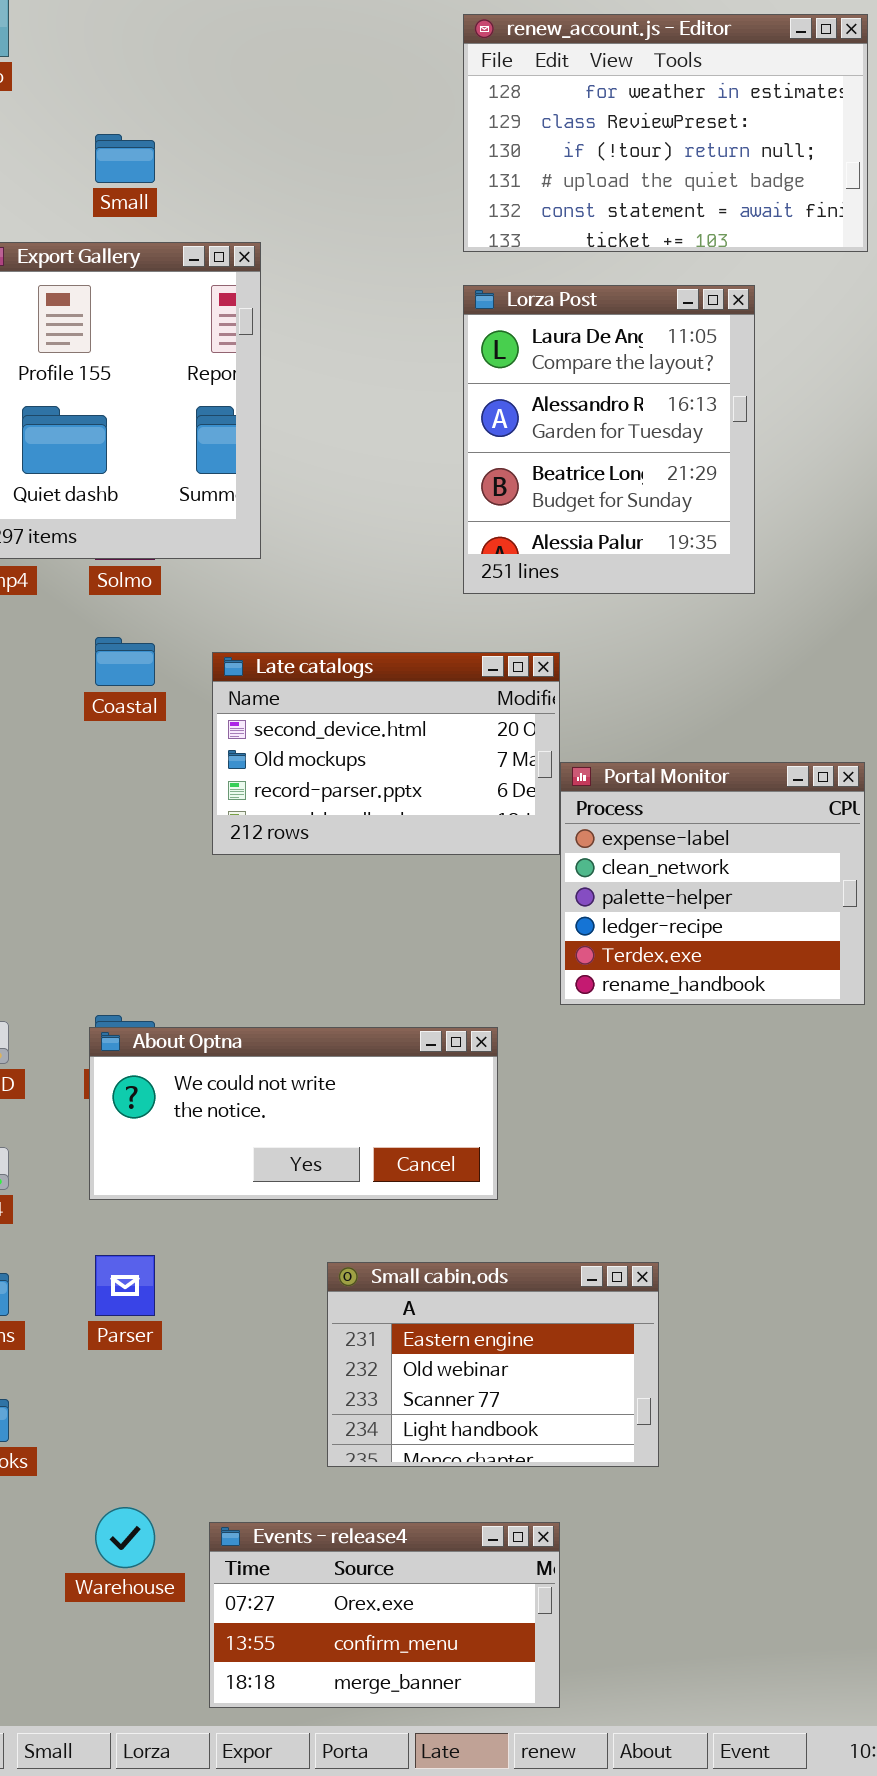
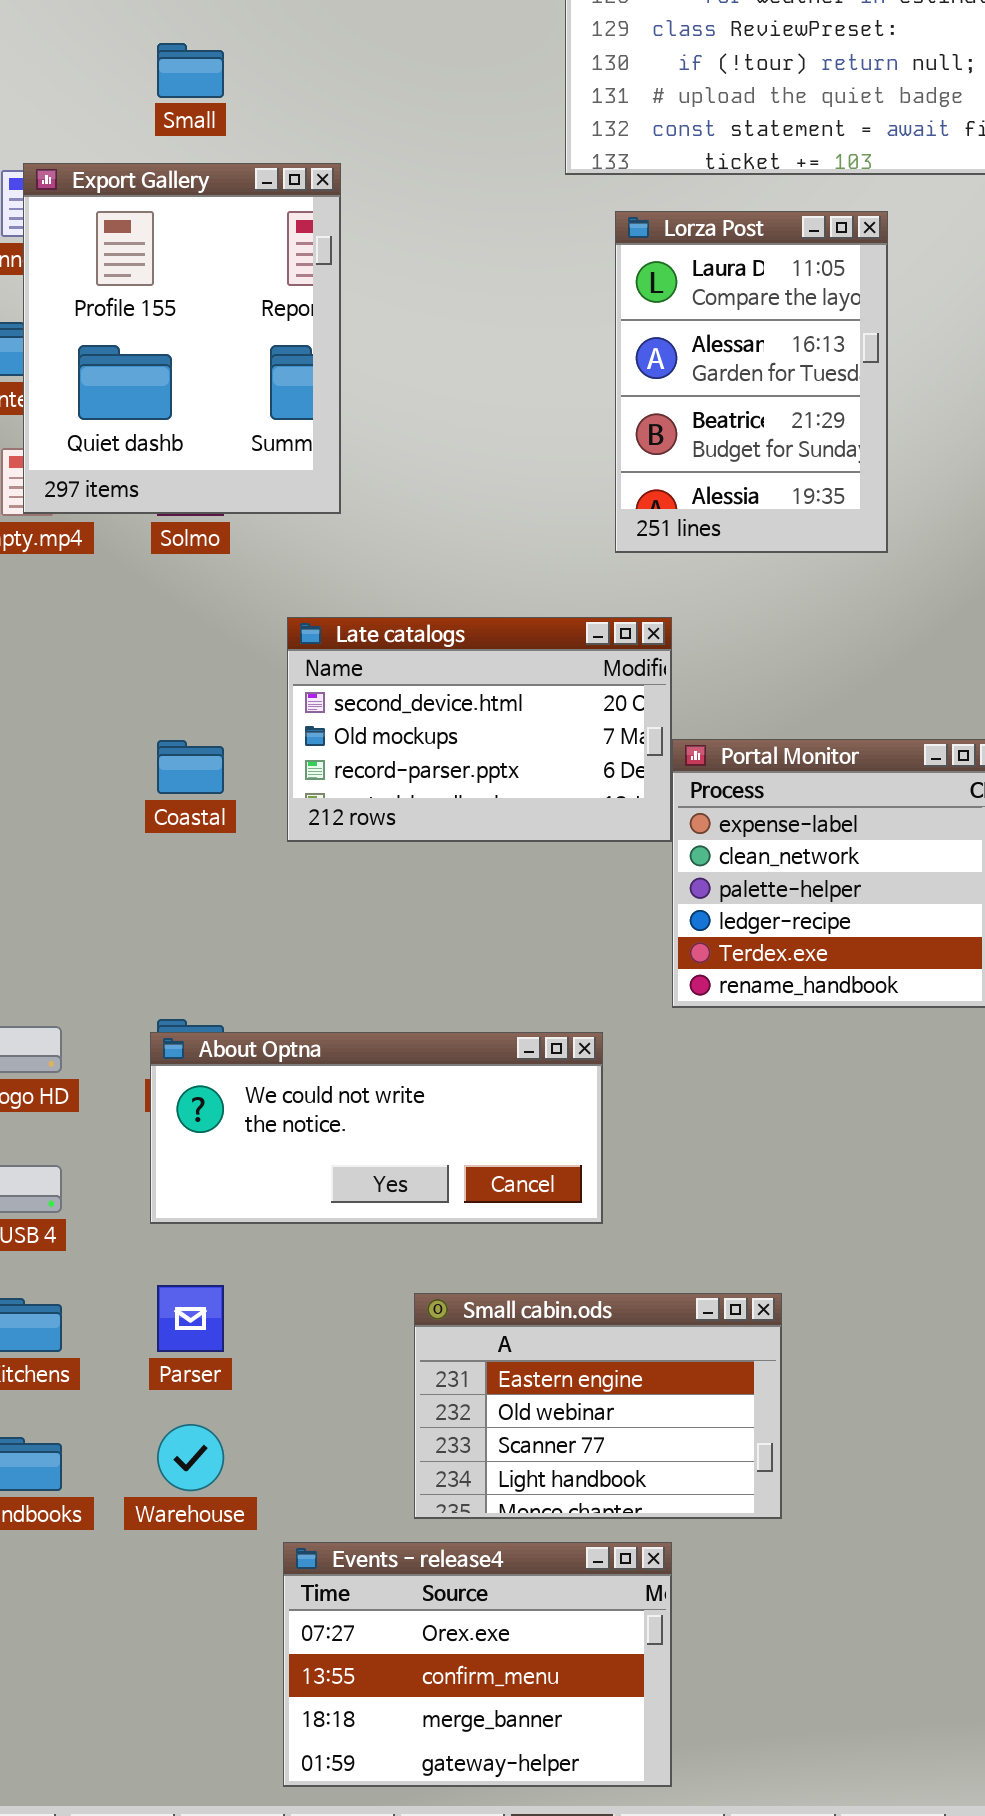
Lorza Post: [463,285,755,594] -> [615,211,888,553], resized
Coastal: [95,637,155,686] -> [157,740,224,794], moved
Warehouse: [95,1507,155,1568] -> [157,1424,224,1491], moved
Events - release4: [209,1522,560,1708] -> [283,1542,672,1787], resized

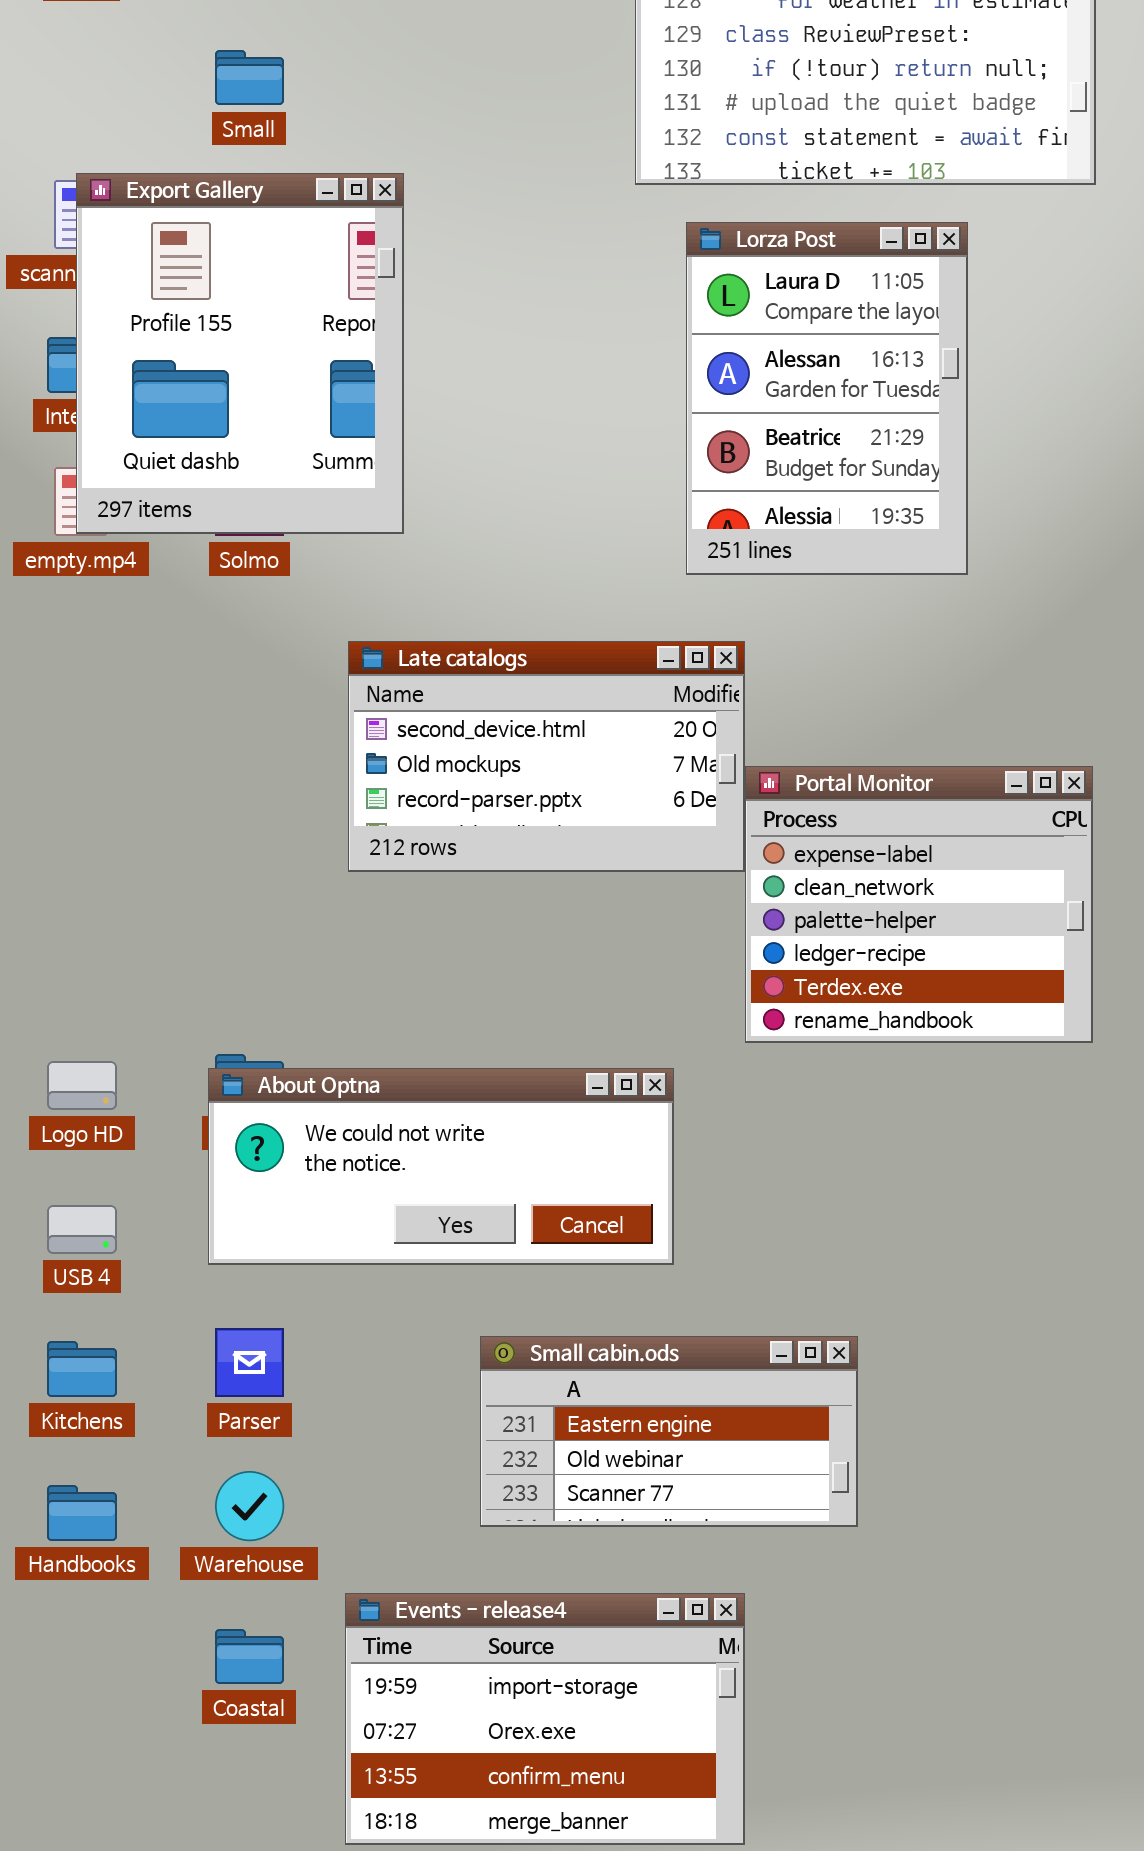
Coastal: [157,740,224,794] -> [215,1629,284,1684], moved
Small cabin.ods: [414,1293,782,1519] -> [480,1336,858,1527], resized
Events - release4: [283,1542,672,1787] -> [345,1593,745,1845], scrolled up 1 row

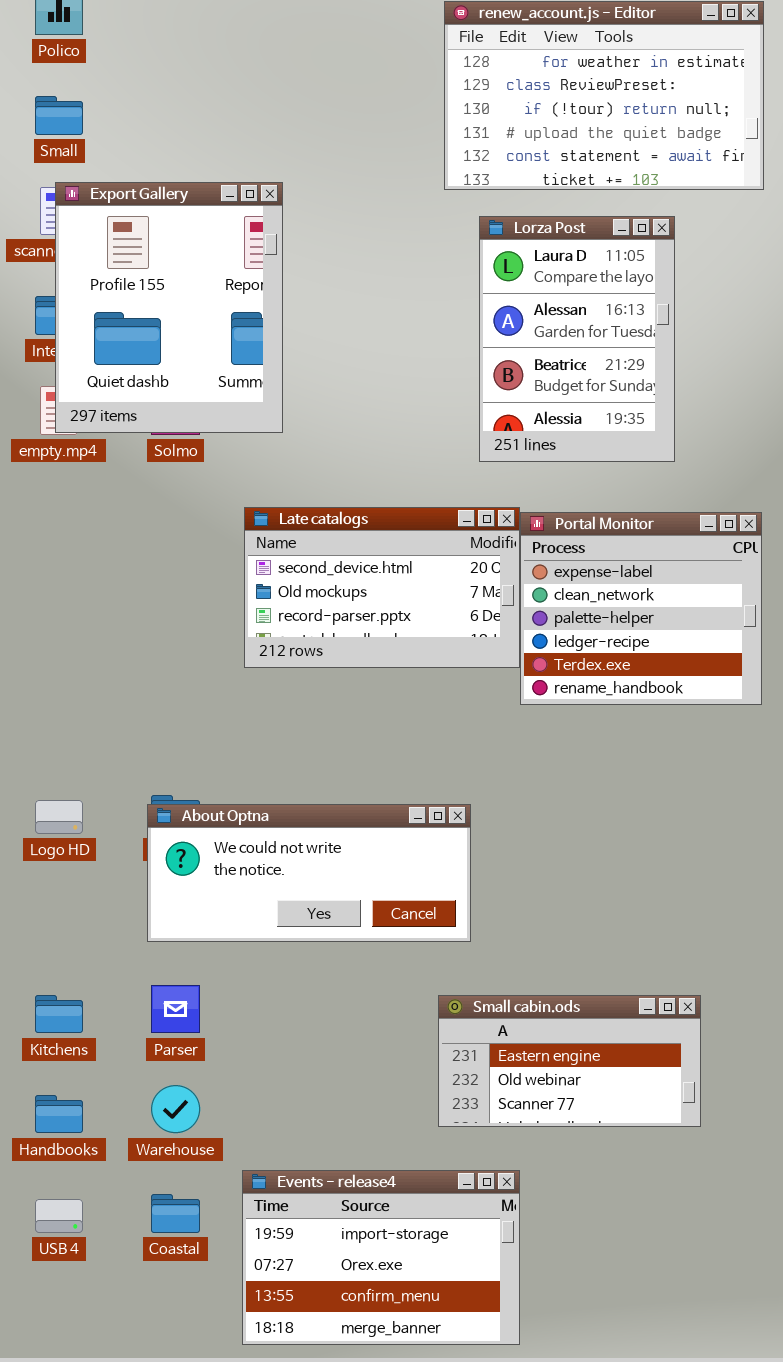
Small: [215,50,284,105] -> [35,96,83,135], moved
Portal Monitor: [745,766,1093,1043] -> [520,512,762,705], moved
USB 4: [47,1205,117,1254] -> [35,1199,83,1233], moved
Small cabin.ods: [480,1336,858,1527] -> [438,995,701,1127], moved

